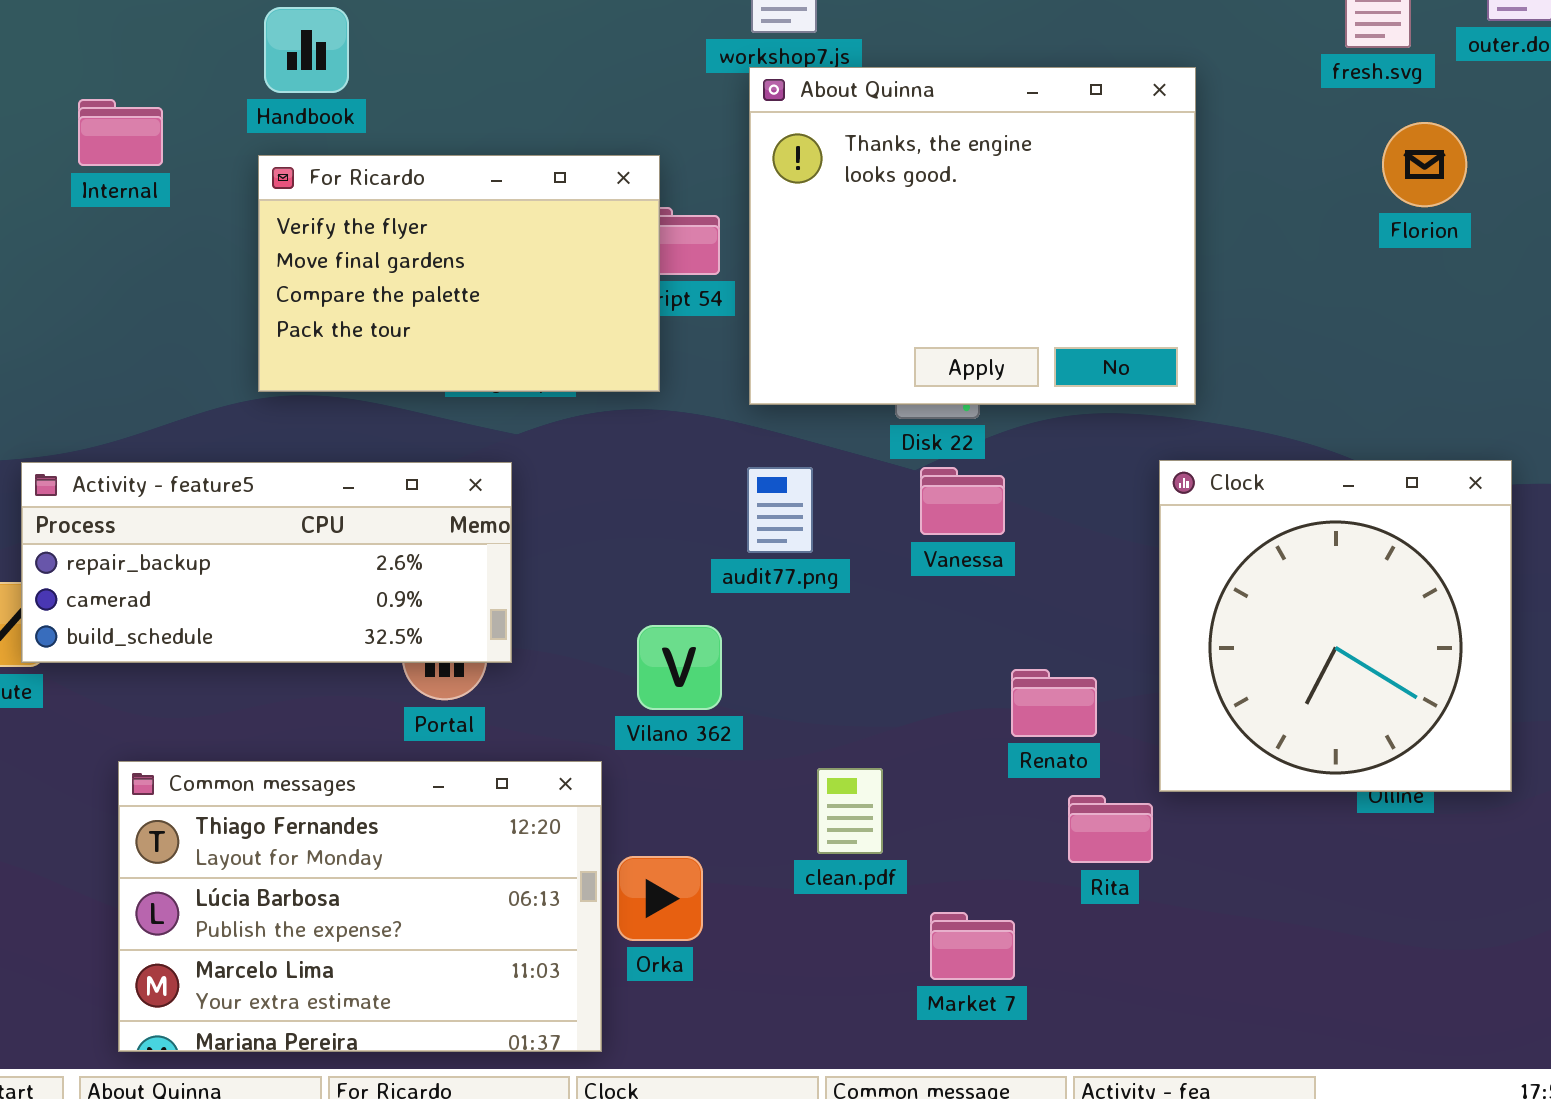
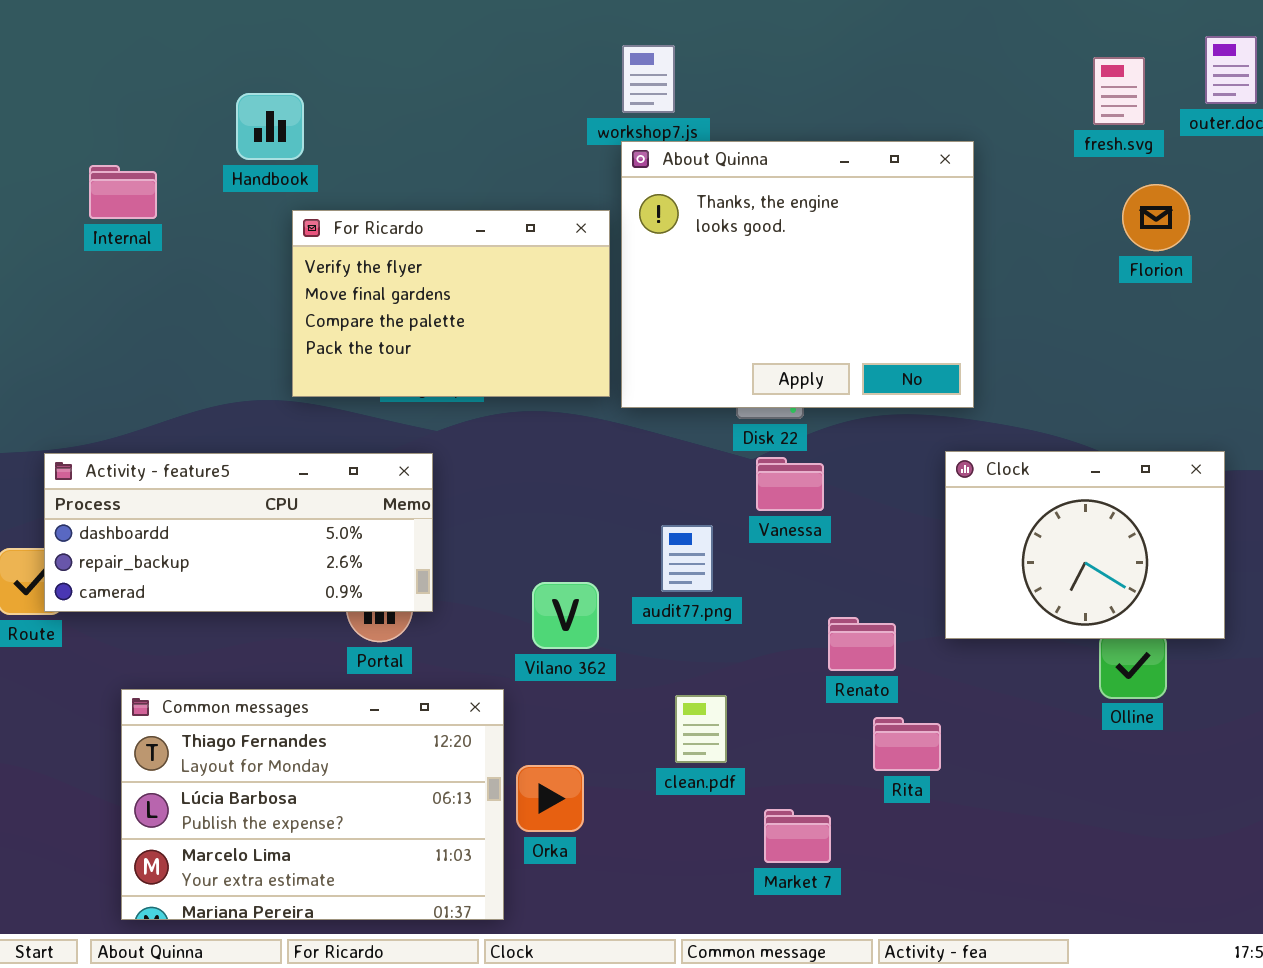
For Ricardo: [258,155,660,392] -> [292,210,610,397], moved
Clock: [1159,460,1512,792] -> [945,451,1225,639], resized
Activity - feature5: [21,462,512,663] -> [44,453,433,612], scrolled up 1 row
audit77.png: [747,467,813,553] -> [661,525,713,592], moved

